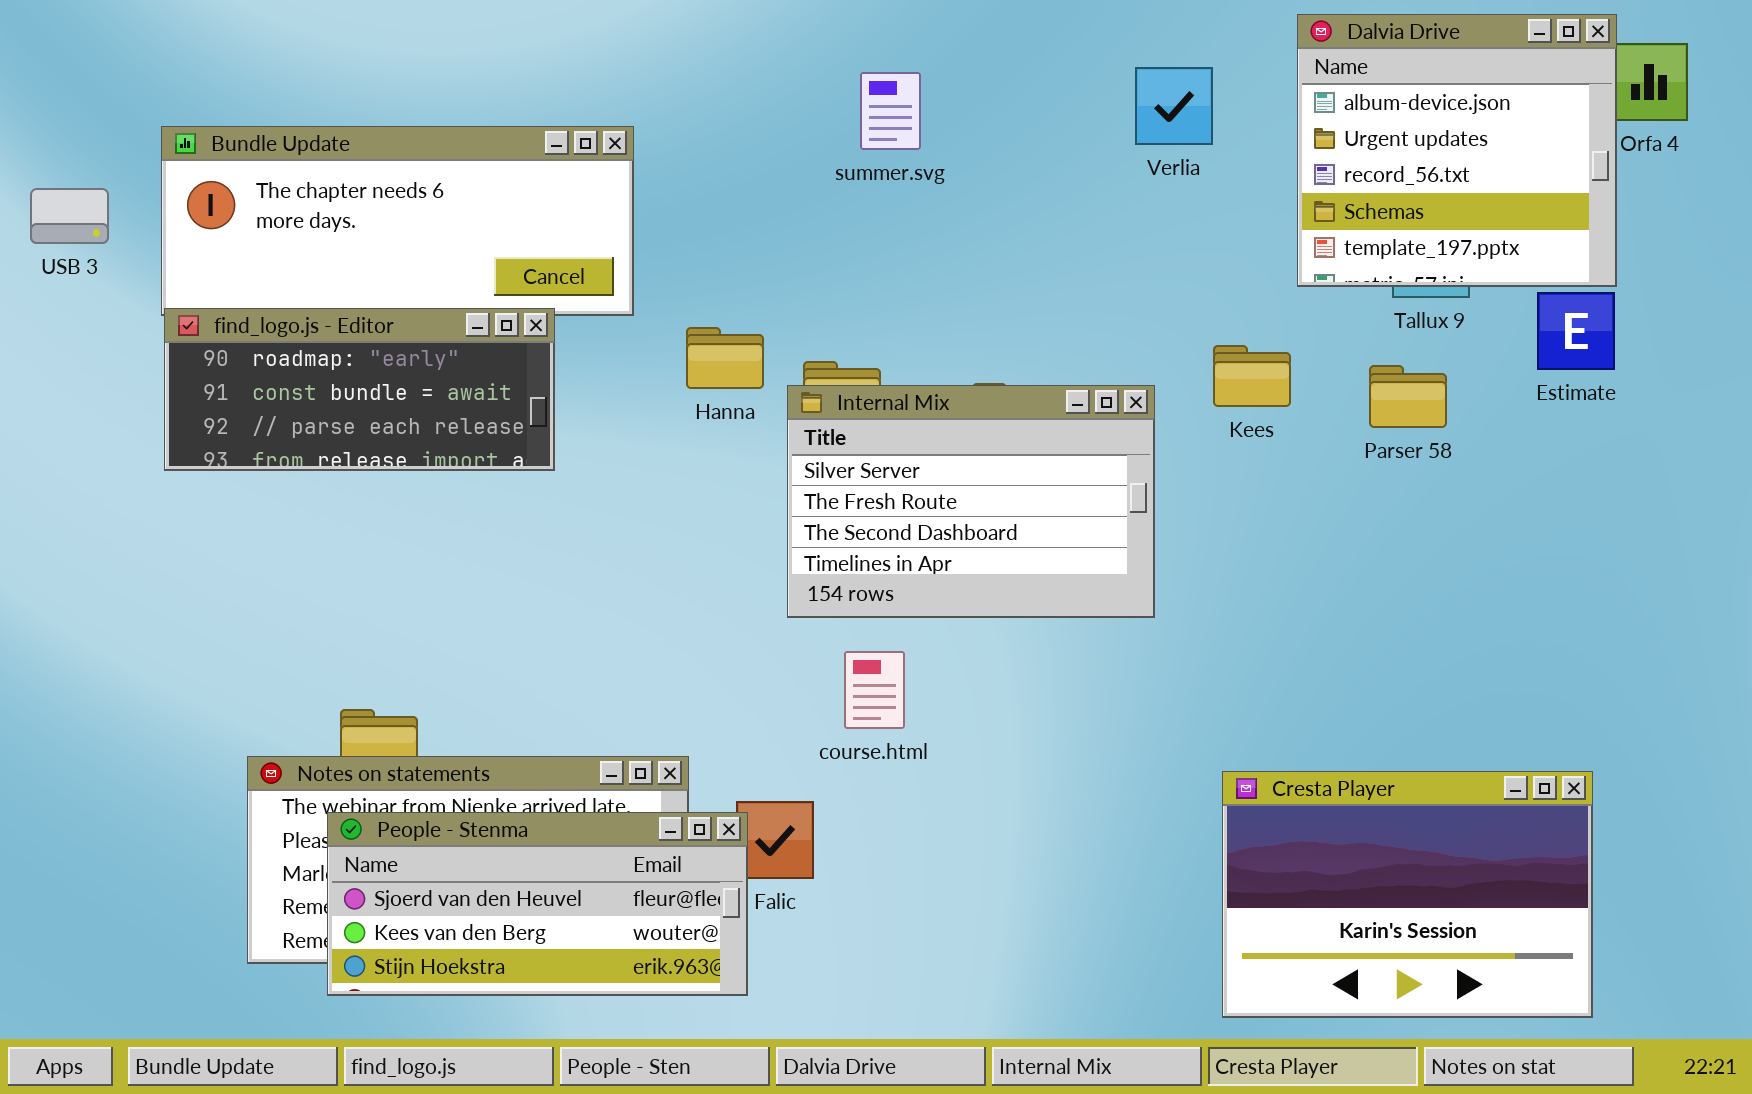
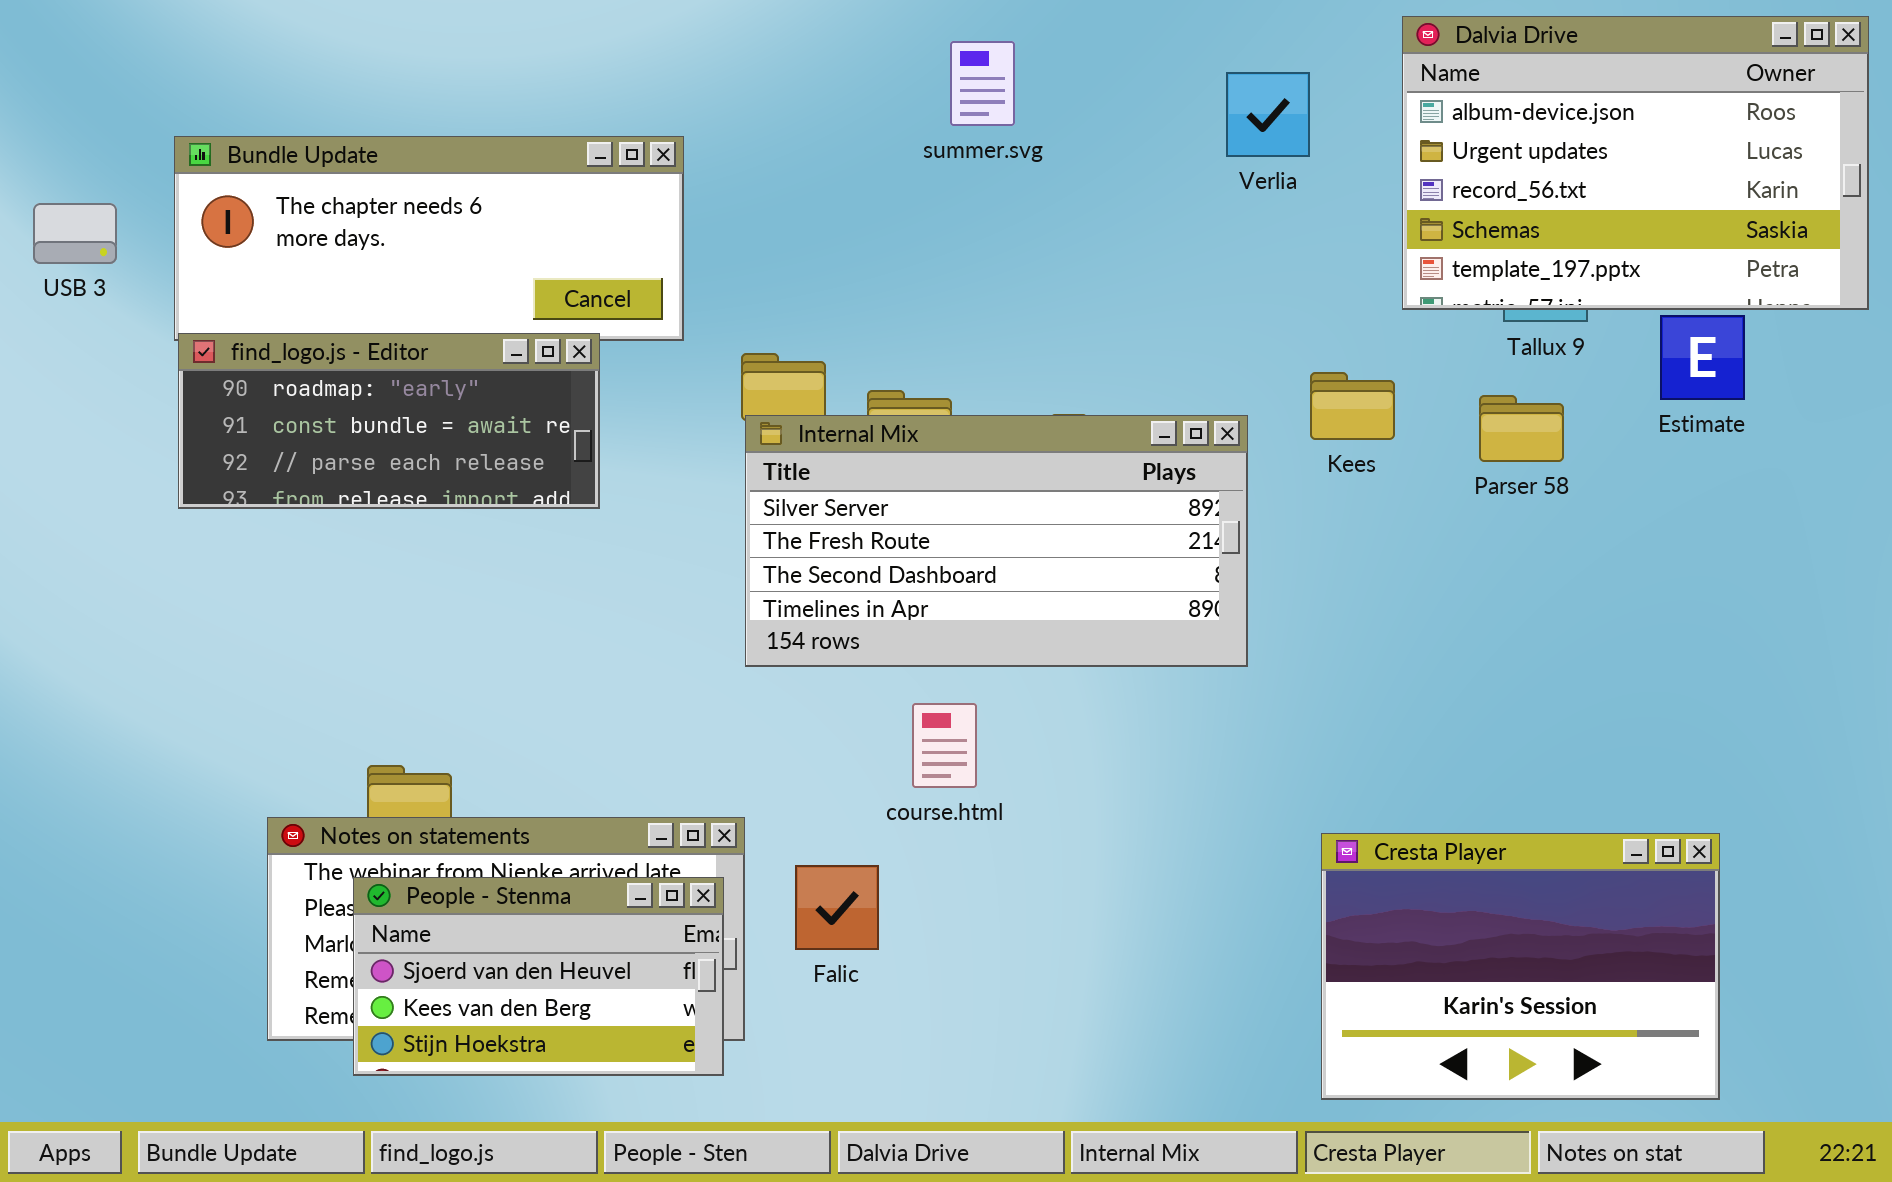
Dalvia Drive: [1297,14,1617,287] -> [1402,16,1869,310], resized
summer.svg: [860,72,921,150] -> [950,41,1015,126], moved
Internal Mix: [787,385,1155,618] -> [745,415,1248,667], resized
People - Stenma: [327,812,748,996] -> [353,877,724,1076], resized

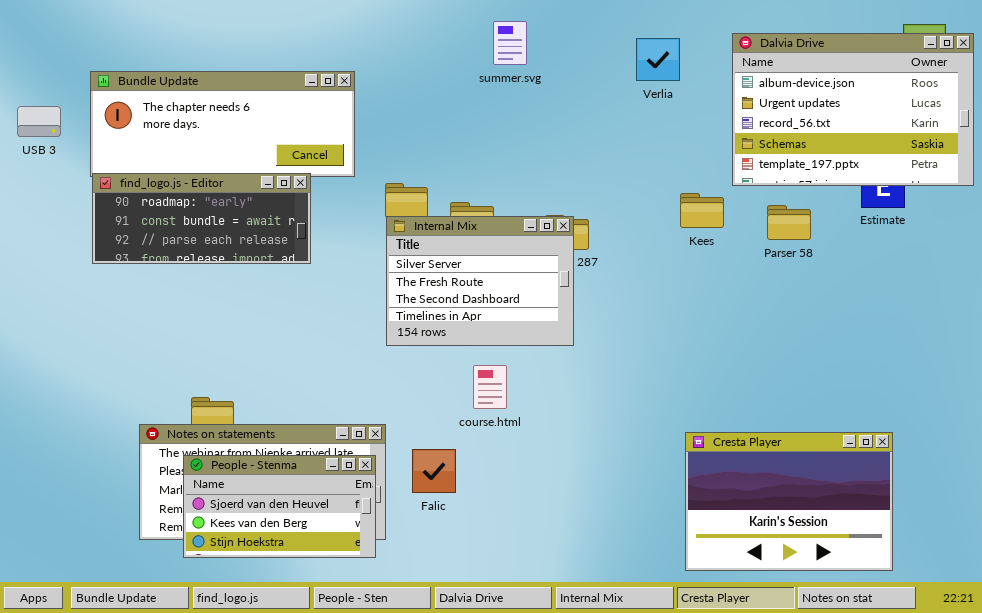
Dalvia Drive: [1402,16,1869,310] -> [732,33,974,186], moved
Internal Mix: [745,415,1248,667] -> [386,216,574,346], resized

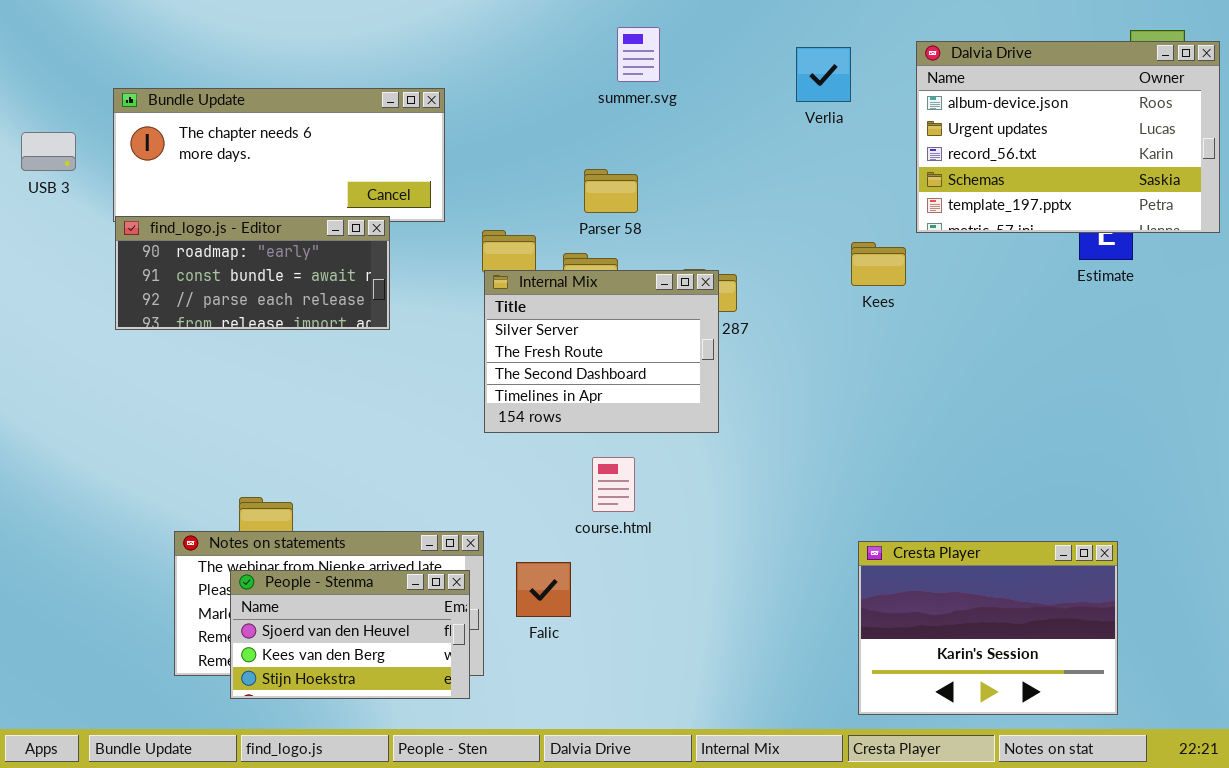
Parser 58: [767,205,811,240] -> [584,169,638,213], moved

